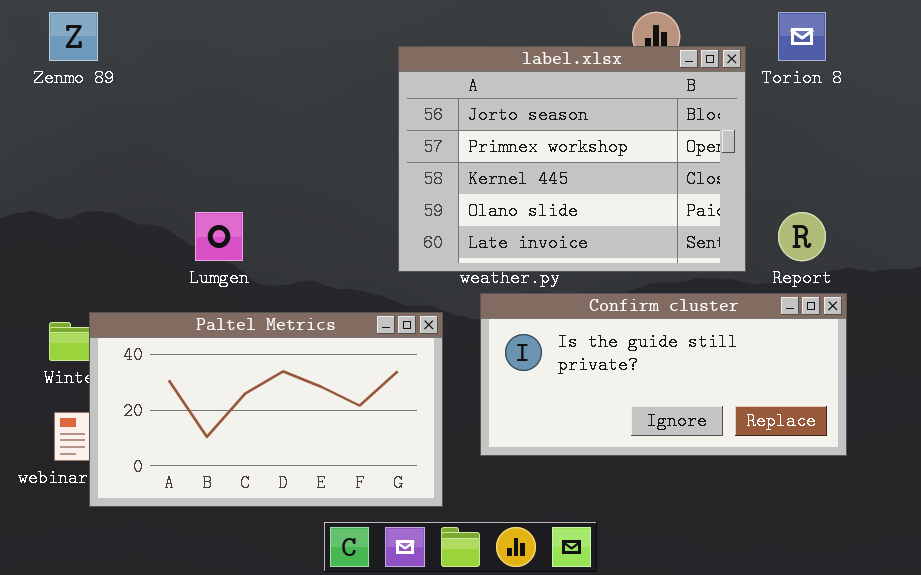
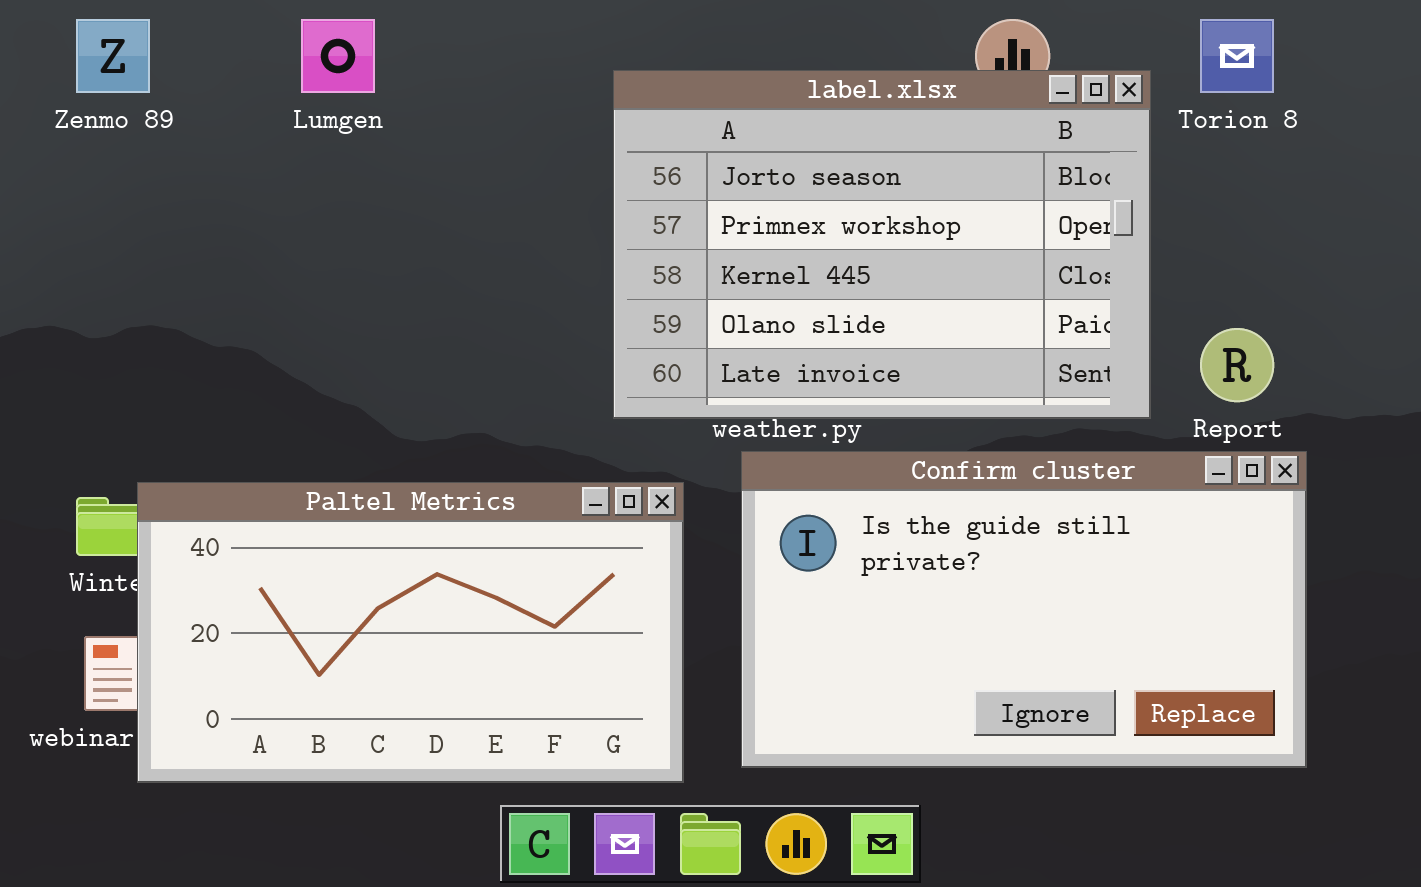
Lumgen: [195,212,243,261] -> [301,19,375,93], moved
Confirm cluster: [480,293,847,456] -> [741,451,1307,768], resized

